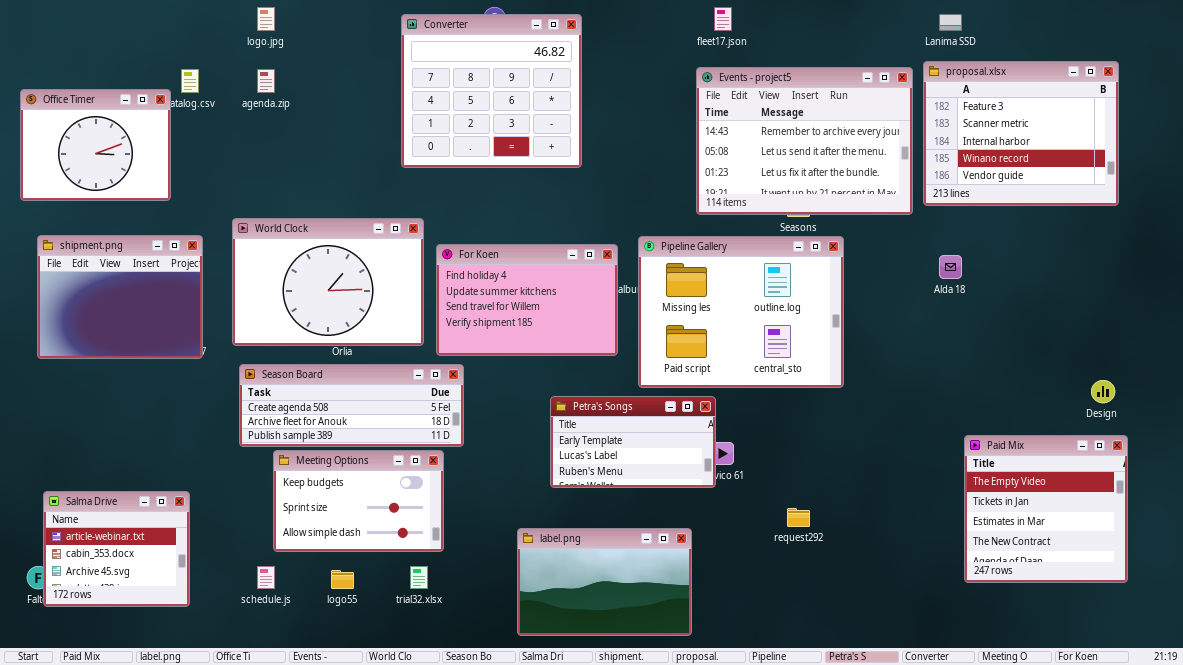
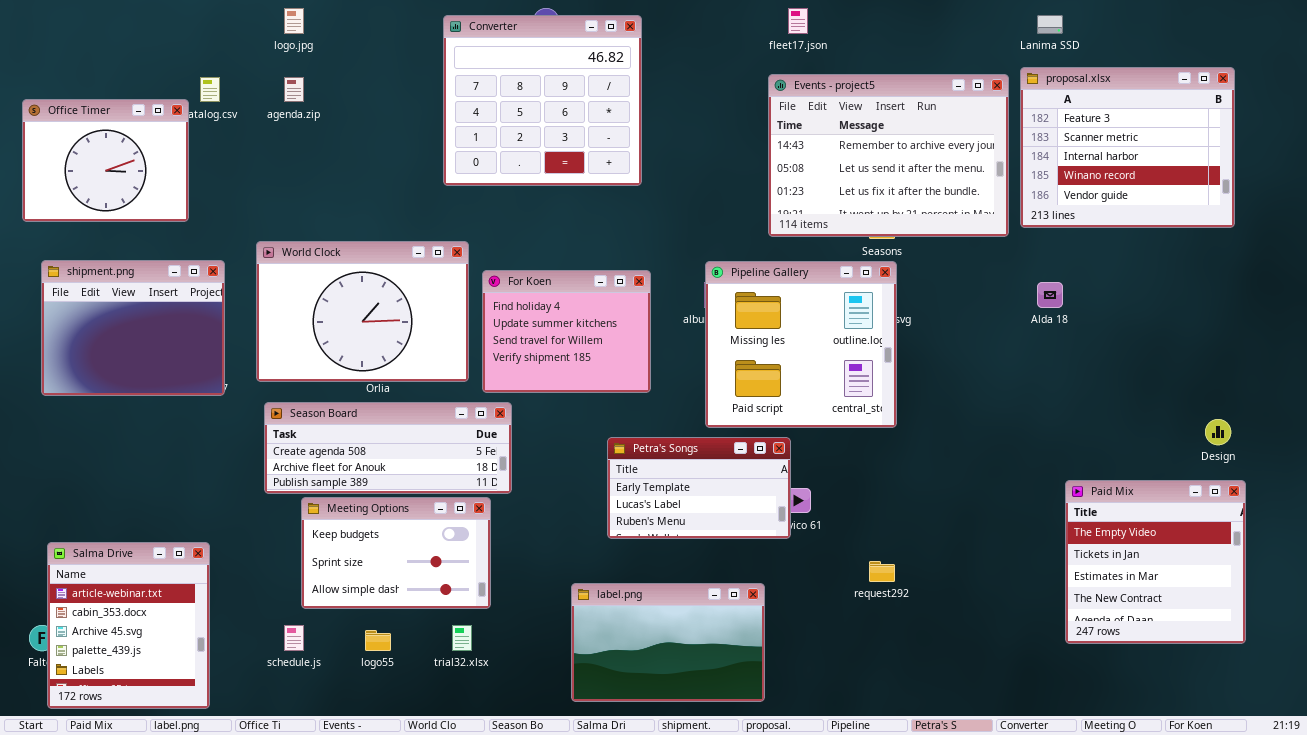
Pipeline Gallery: [638,236,844,388] -> [705,261,897,428], resized
For Koen: [436,244,618,356] -> [482,270,651,393], resized
Salma Drive: [43,491,190,607] -> [47,542,210,709], resized

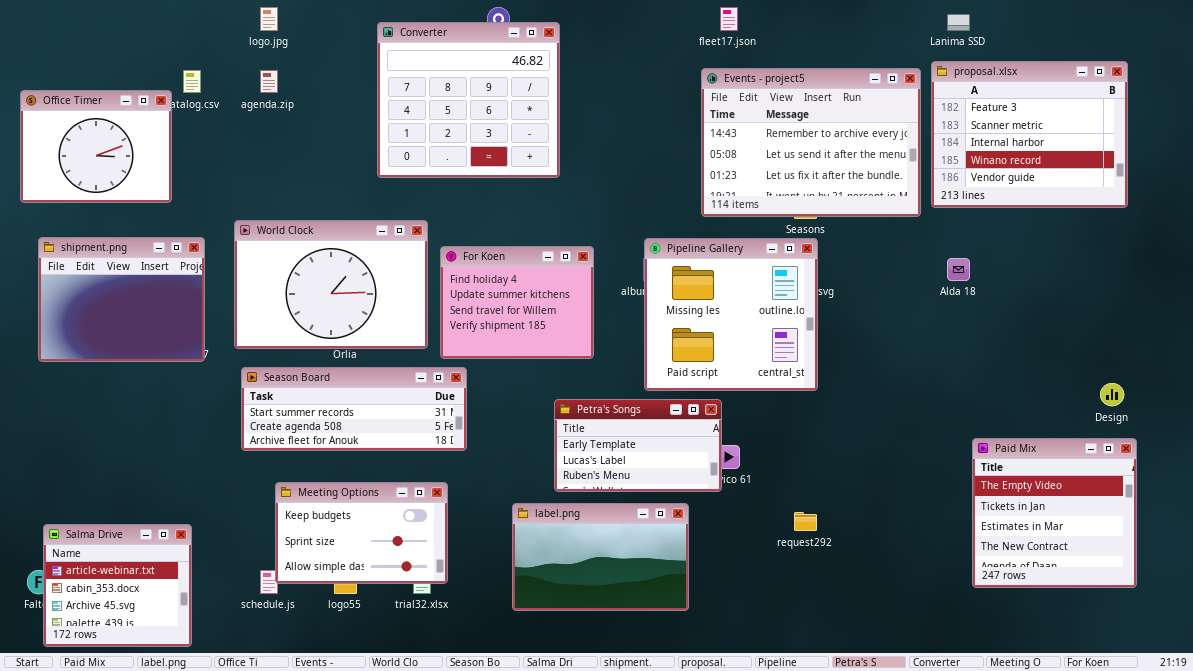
Converter: [443,15,642,186] -> [377,22,560,178], moved
Season Board: [264,402,512,494] -> [241,367,467,451], scrolled up 1 row
Meeting Options: [301,497,491,609] -> [275,482,448,584], moved
Salma Drive: [47,542,210,709] -> [43,524,192,647], resized
label.png: [571,583,765,702] -> [512,503,689,611], moved

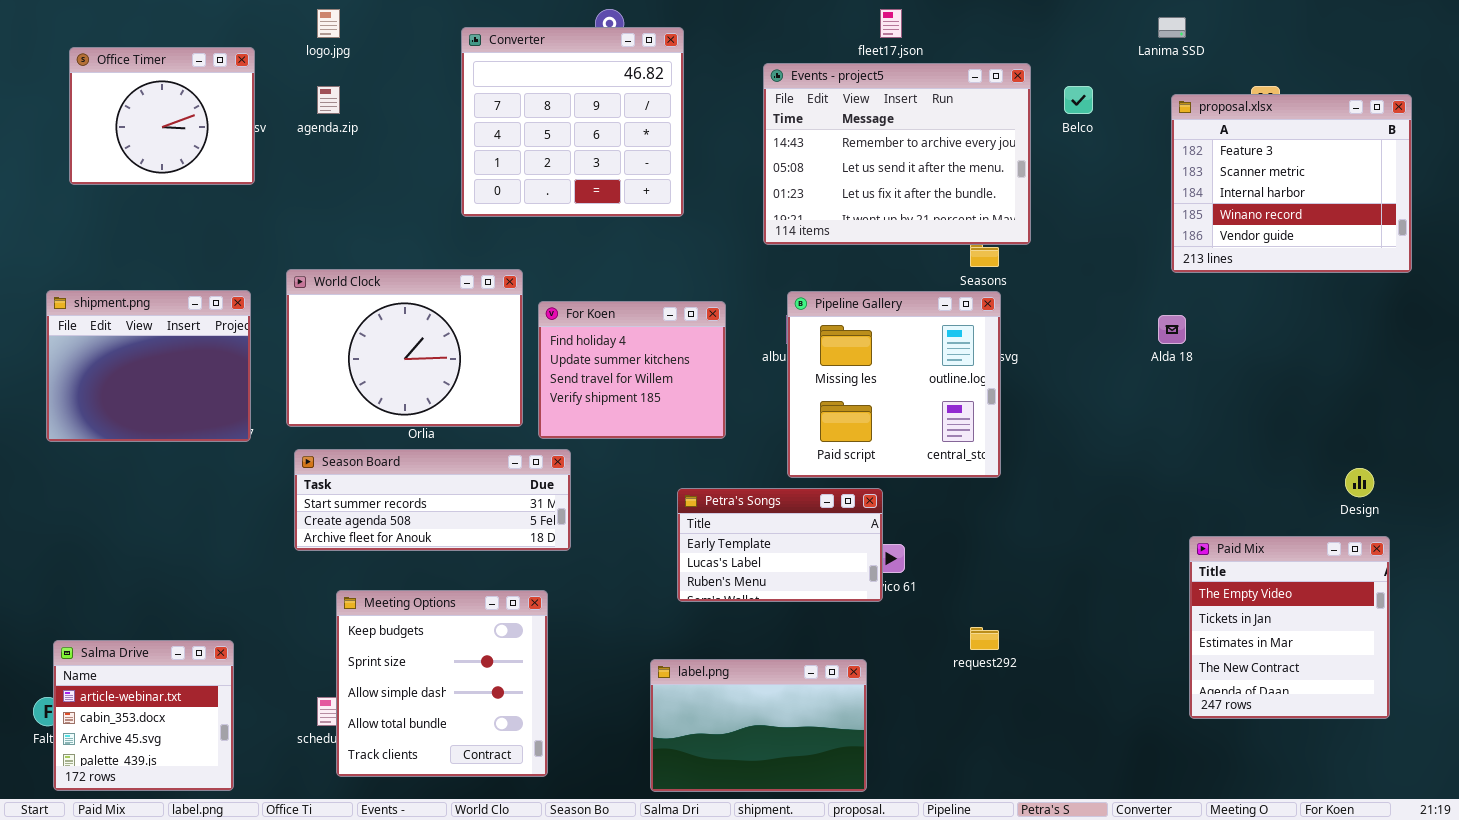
proposal.xlsx: [931,61,1128,208] -> [1171,94,1412,273], moved
Events - project5: [701,68,921,217] -> [763,63,1031,245], moved
Office Timer: [20,90,172,203] -> [69,47,255,185], moved
Meeting Options: [275,482,448,584] -> [336,590,548,777], resized
label.png: [512,503,689,611] -> [650,659,867,792], moved

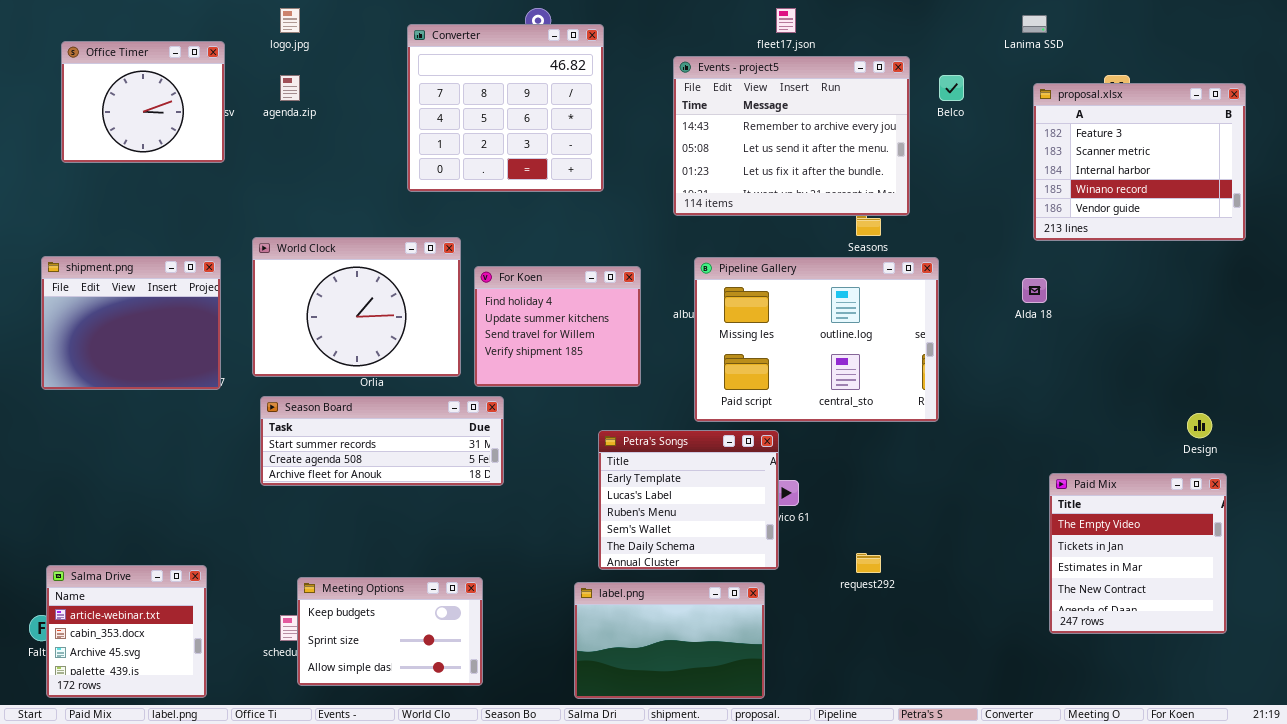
Pipeline Gallery: [787,291,1001,478] -> [694,257,939,422], resized
Petra's Songs: [677,488,883,602] -> [598,430,779,570], resized
Meeting Options: [336,590,548,777] -> [297,577,483,686], resized

